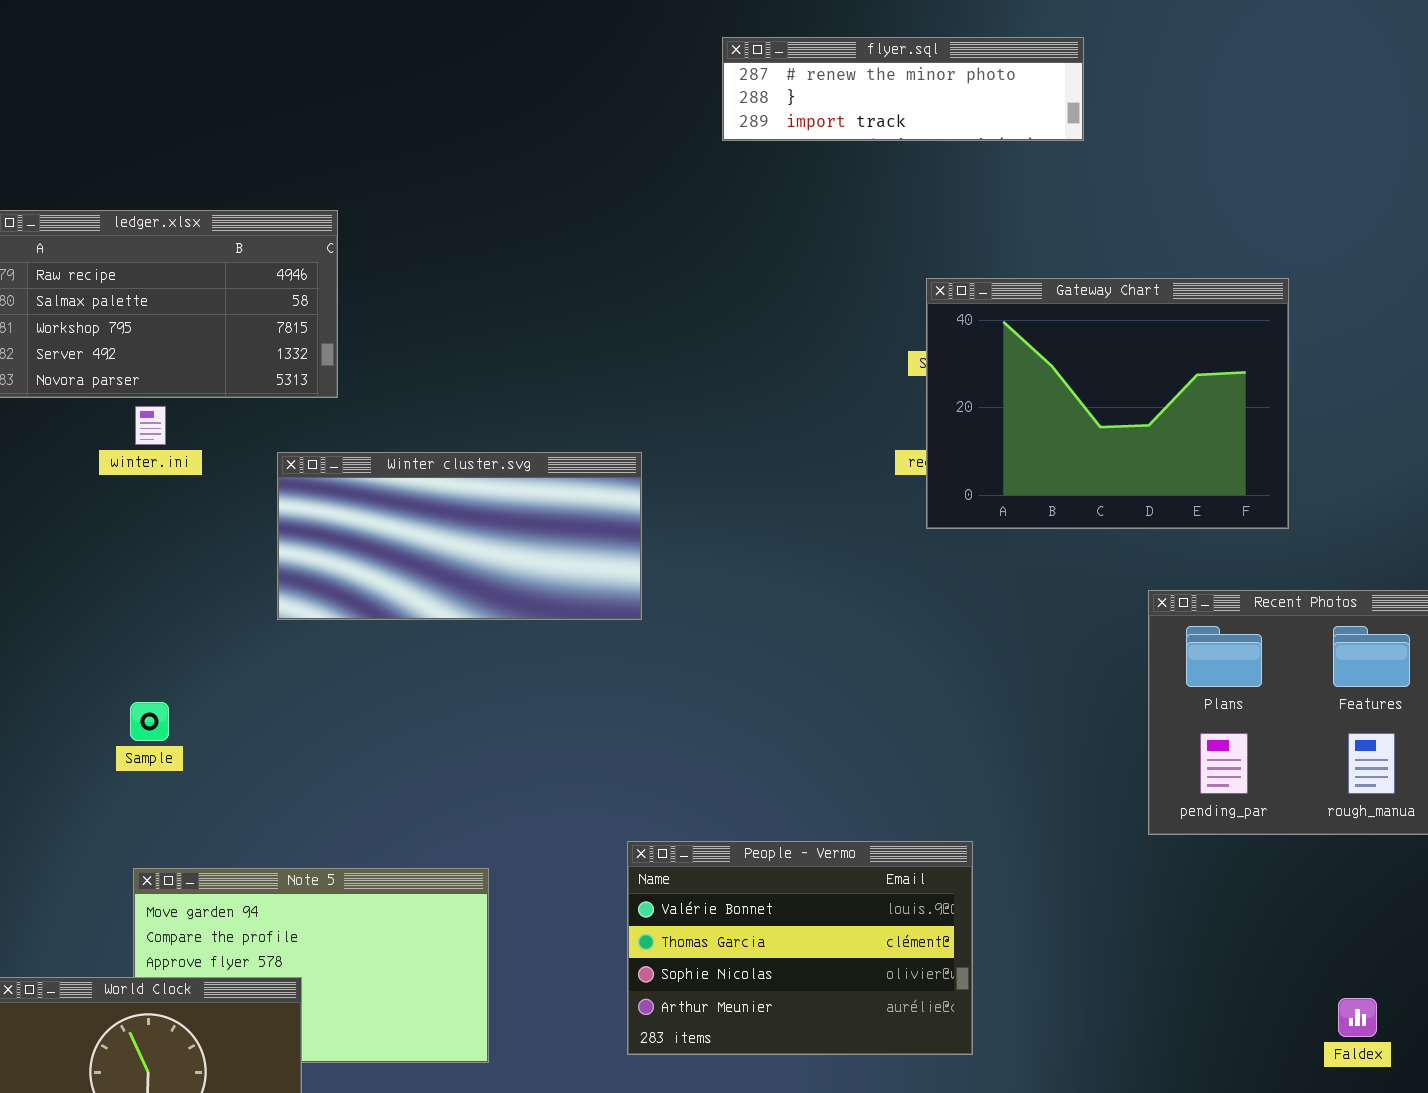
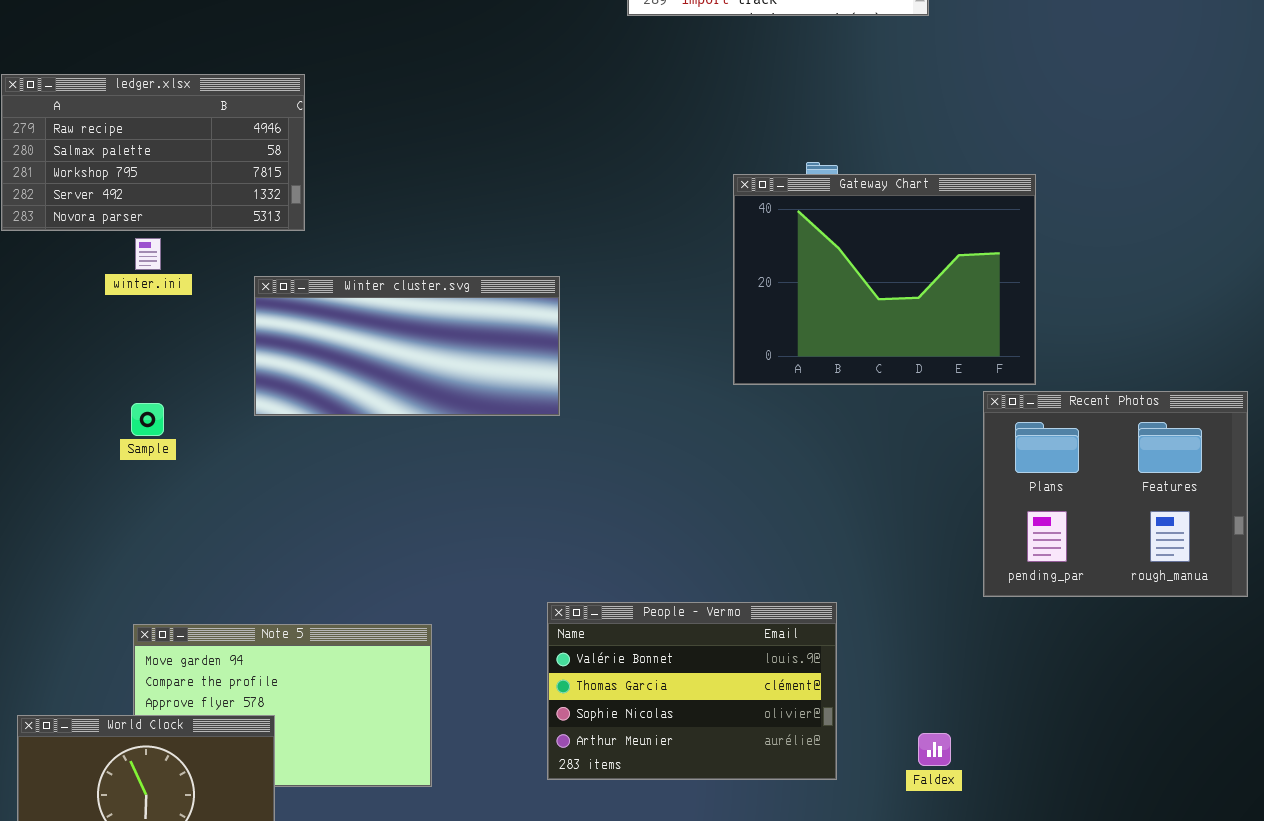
Gateway Chart: [926,278,1289,529] -> [733,174,1036,385], moved
Sample: [130,702,169,741] -> [131,403,164,436], moved
Faldex: [1338,998,1377,1037] -> [918,733,951,766], moved

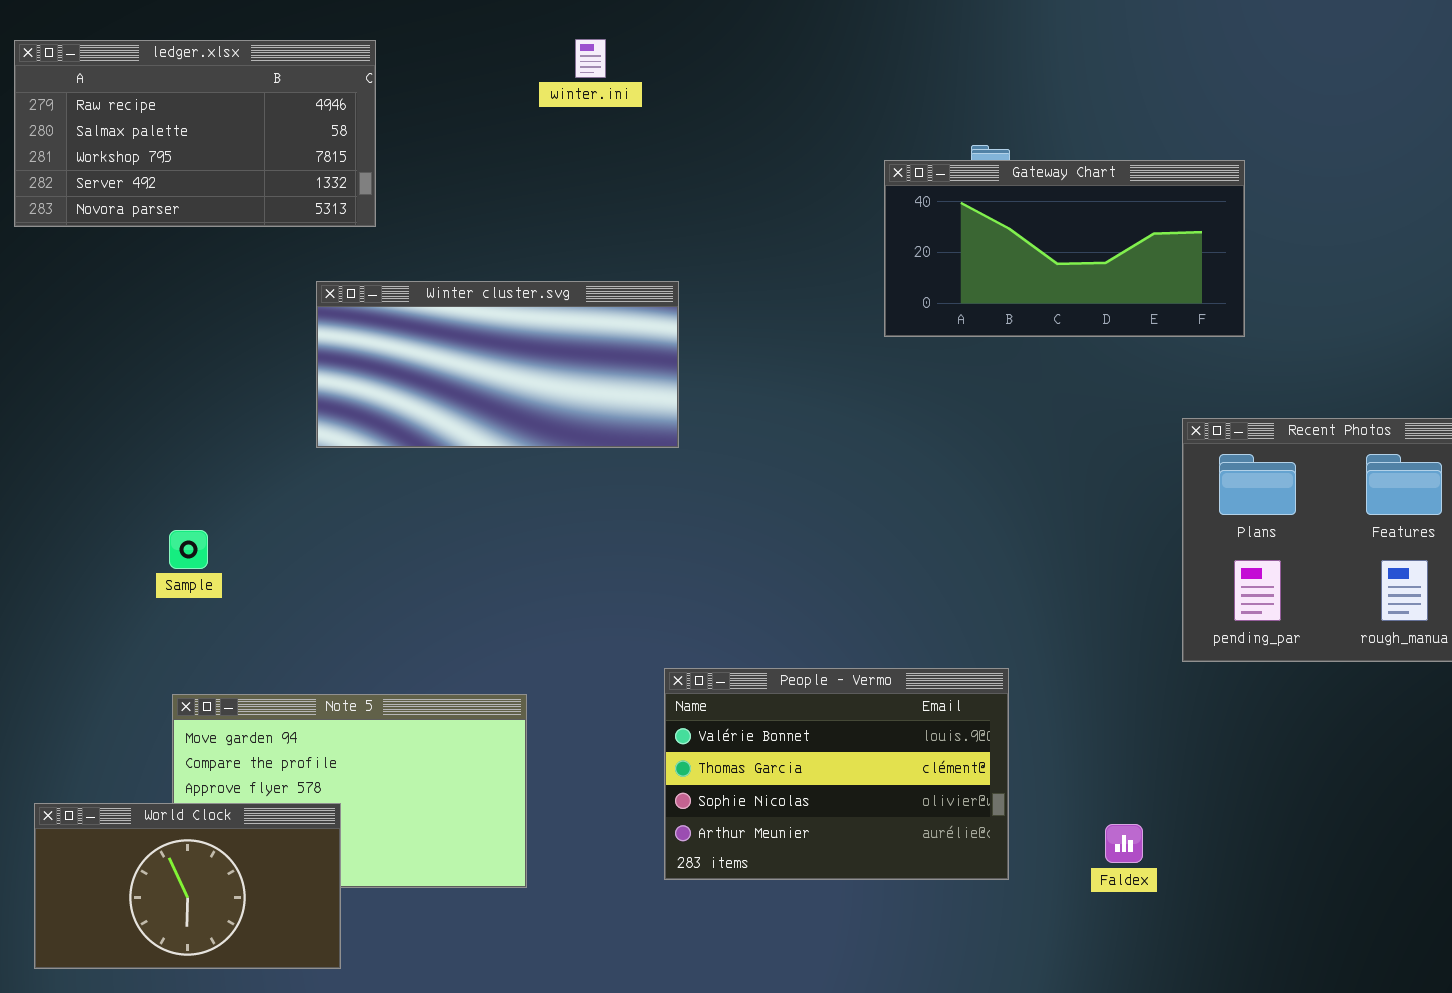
Gateway Chart: [733,174,1036,385] -> [884,160,1245,337], resized
winter.ini: [135,238,161,270] -> [575,39,606,78], moved
Sample: [131,403,164,436] -> [169,530,208,569], moved

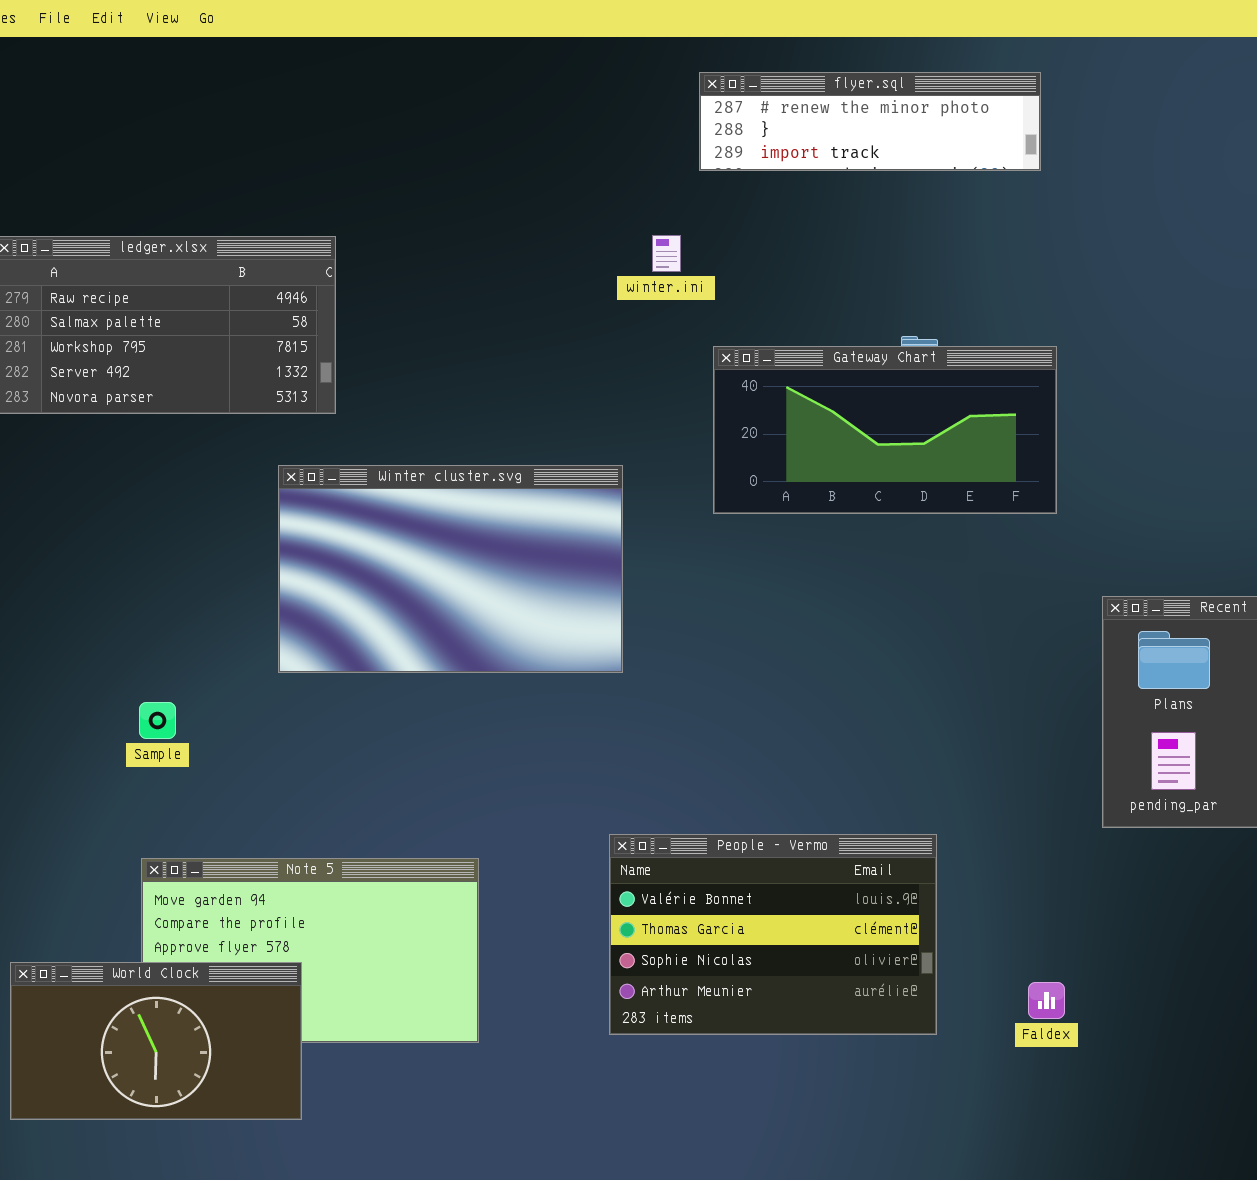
winter.ini: [575,39,606,78] -> [652,235,681,272], moved
Gateway Chart: [884,160,1245,337] -> [713,346,1057,514], moved
Winter cluster.svg: [316,281,679,448] -> [278,465,623,673], resized

